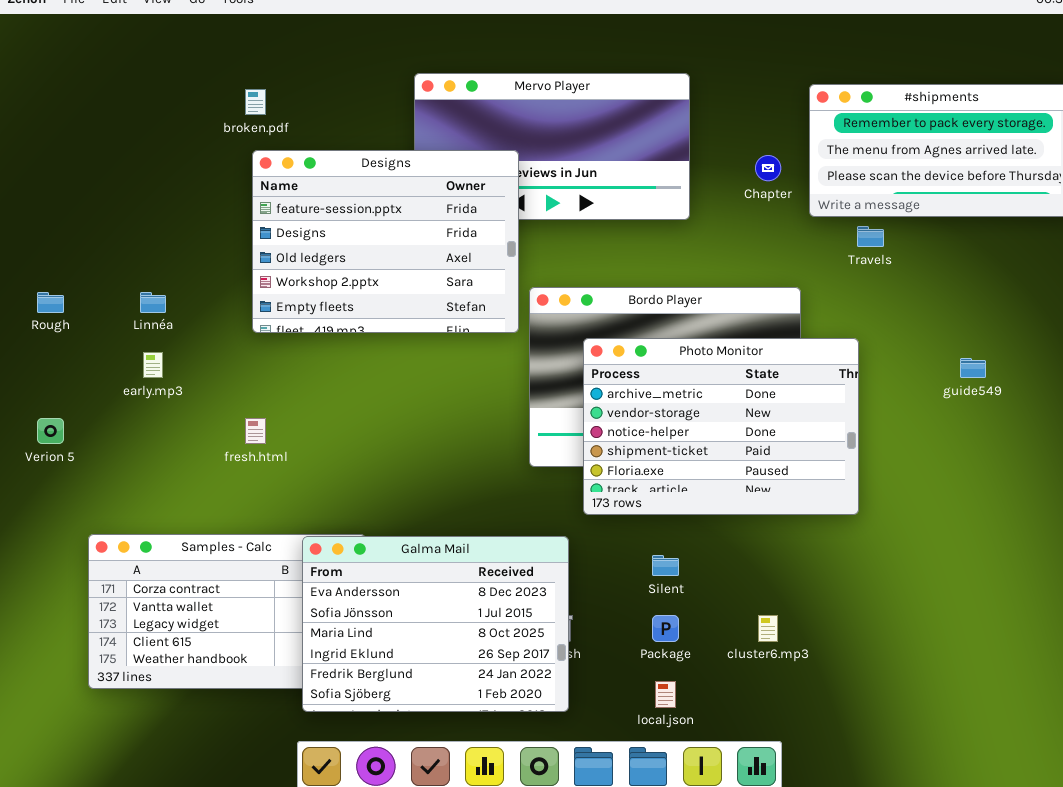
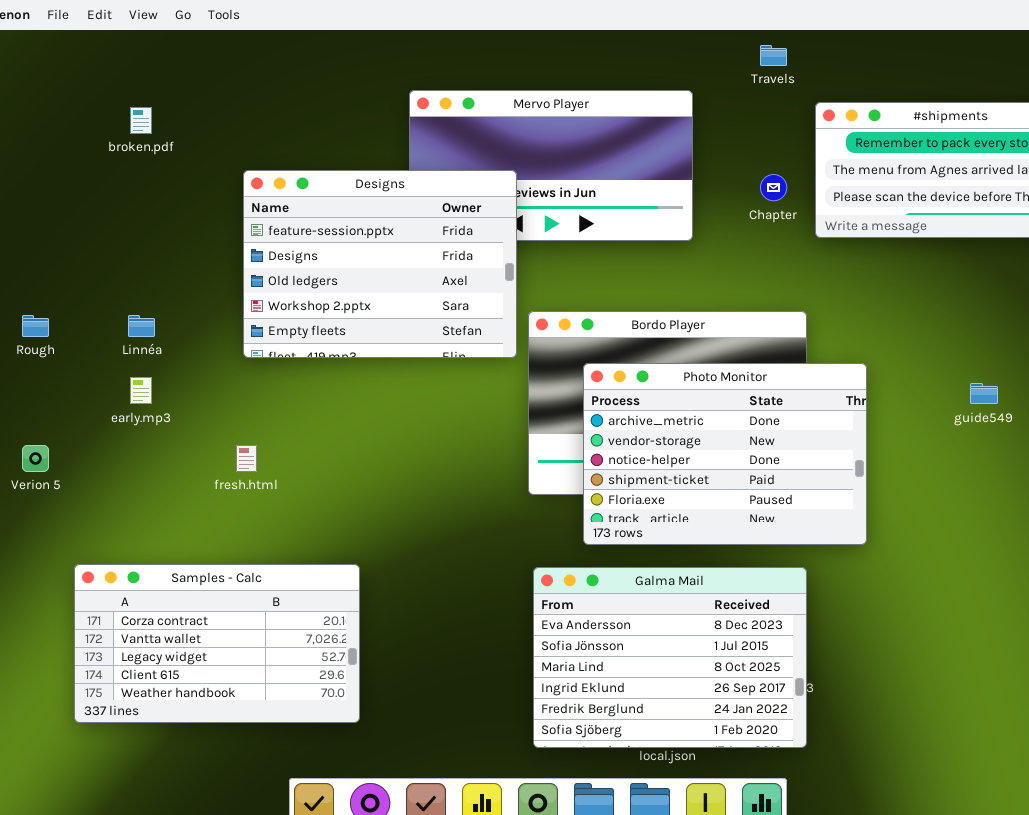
broken.pdf: [245,89,266,115] -> [130,107,152,134], moved
Travels: [857,226,884,247] -> [760,45,787,66], moved
Galma Mail: [302,536,569,712] -> [533,567,807,748], moved

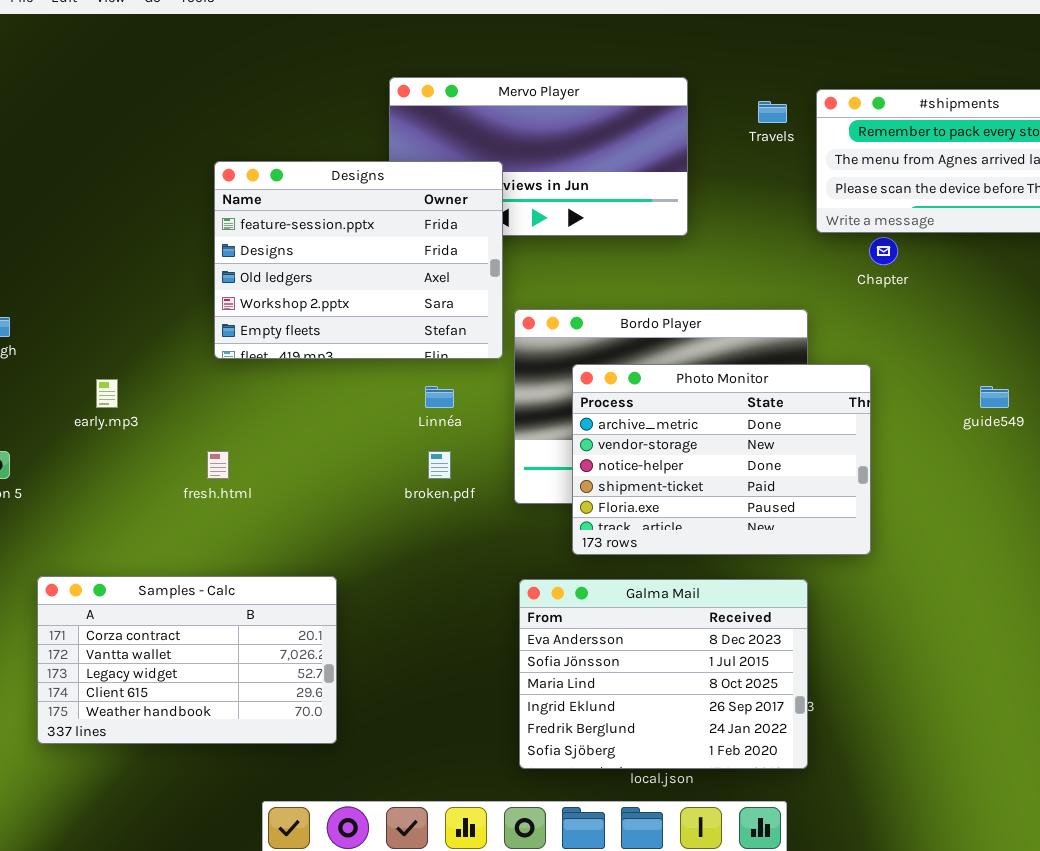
Travels: [760,45,787,66] -> [758,101,787,123], moved
broken.pdf: [130,107,152,134] -> [428,451,451,479], moved
Chapter: [760,174,787,201] -> [869,237,898,265], moved
Linnéa: [128,315,155,337] -> [425,386,454,408], moved

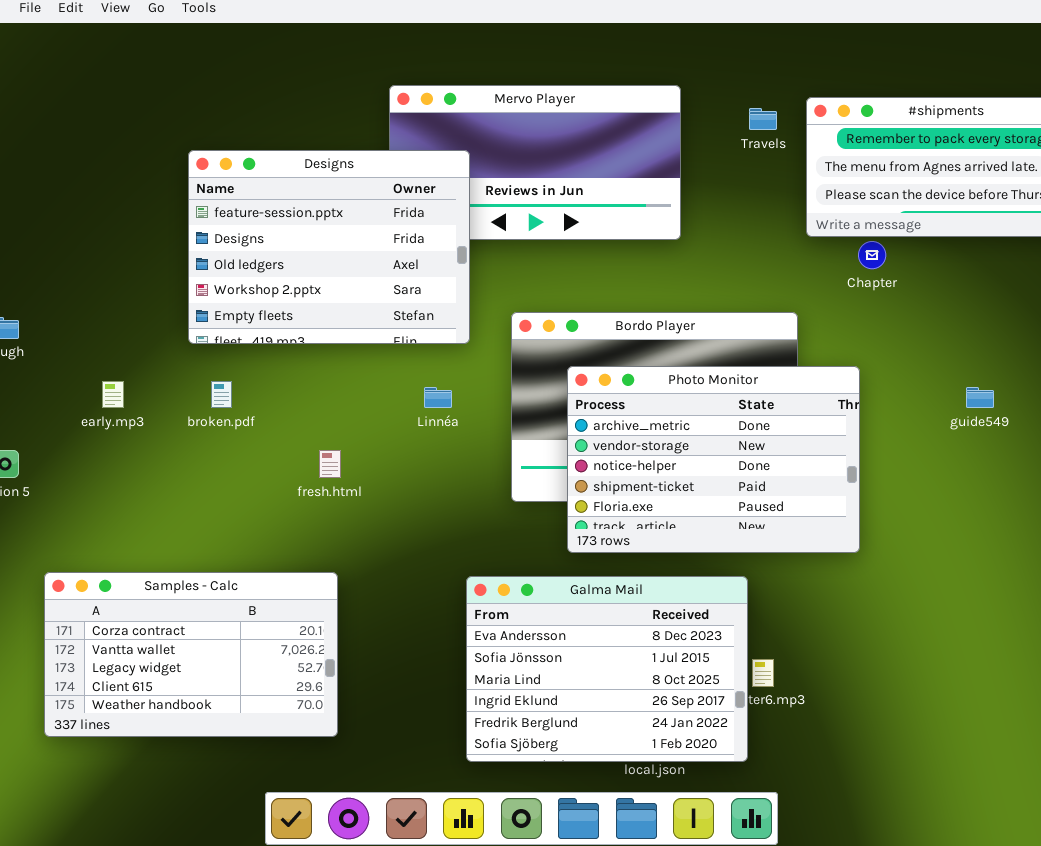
Designs: [214,161,503,359] -> [188,150,470,344], moved
fresh.html: [207,451,229,479] -> [319,450,341,478], moved
broken.pdf: [428,451,451,479] -> [211,381,232,408], moved
Galma Mail: [519,579,808,769] -> [466,576,748,762], moved

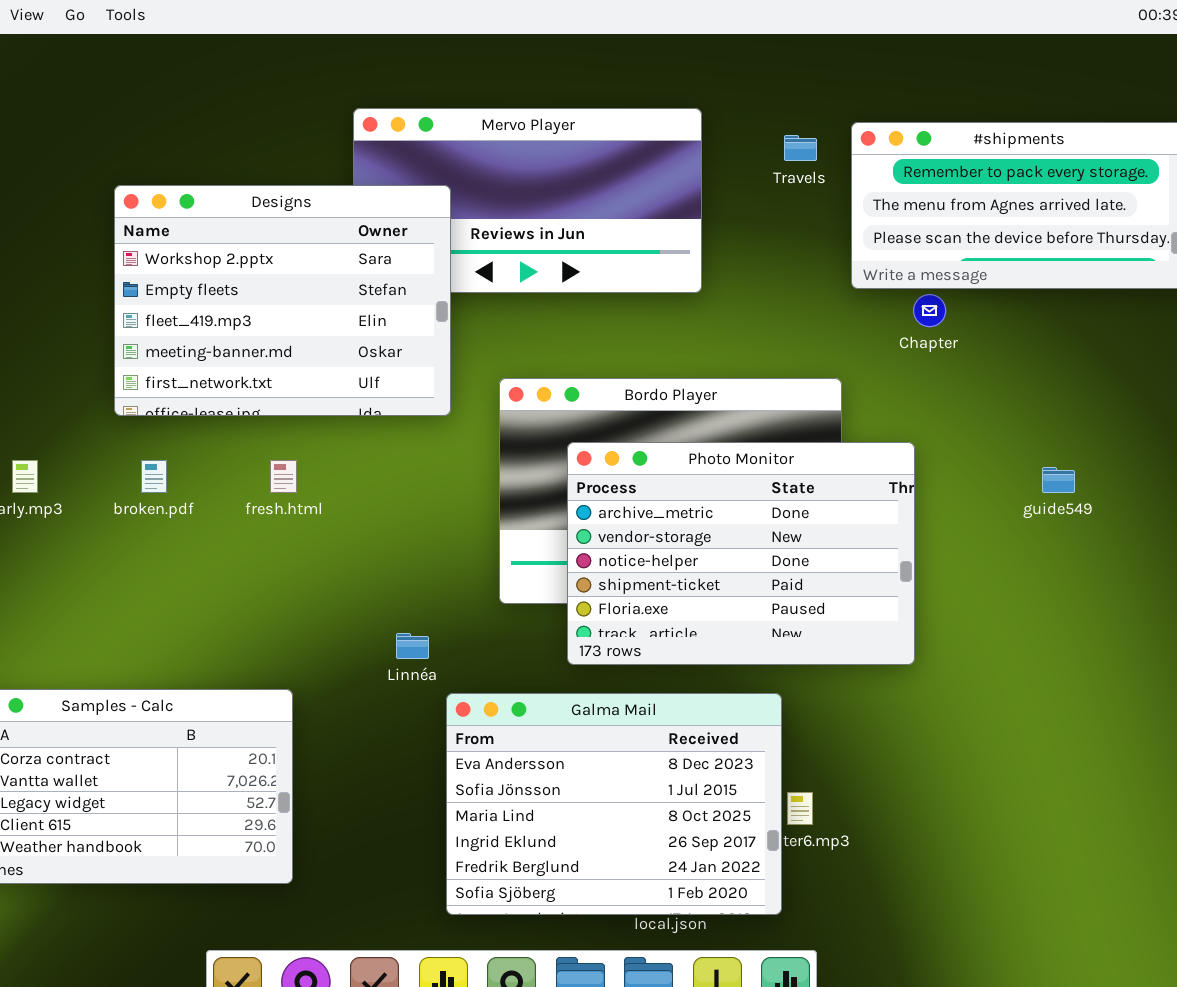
Designs: [188,150,470,344] -> [114,185,451,416], scrolled down 3 rows
Linnéa: [424,387,452,408] -> [396,633,429,659], moved
fresh.html: [319,450,341,478] -> [270,460,297,493], moved

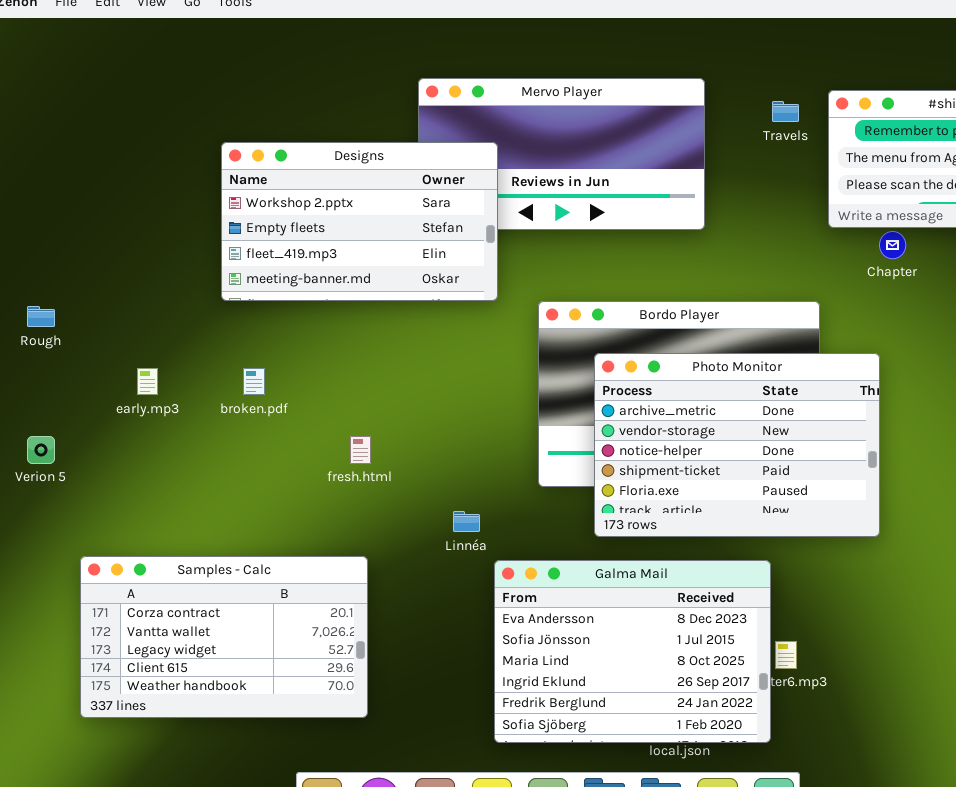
Designs: [114,185,451,416] -> [221,142,498,301], resized
fresh.html: [270,460,297,493] -> [350,436,371,464], moved

